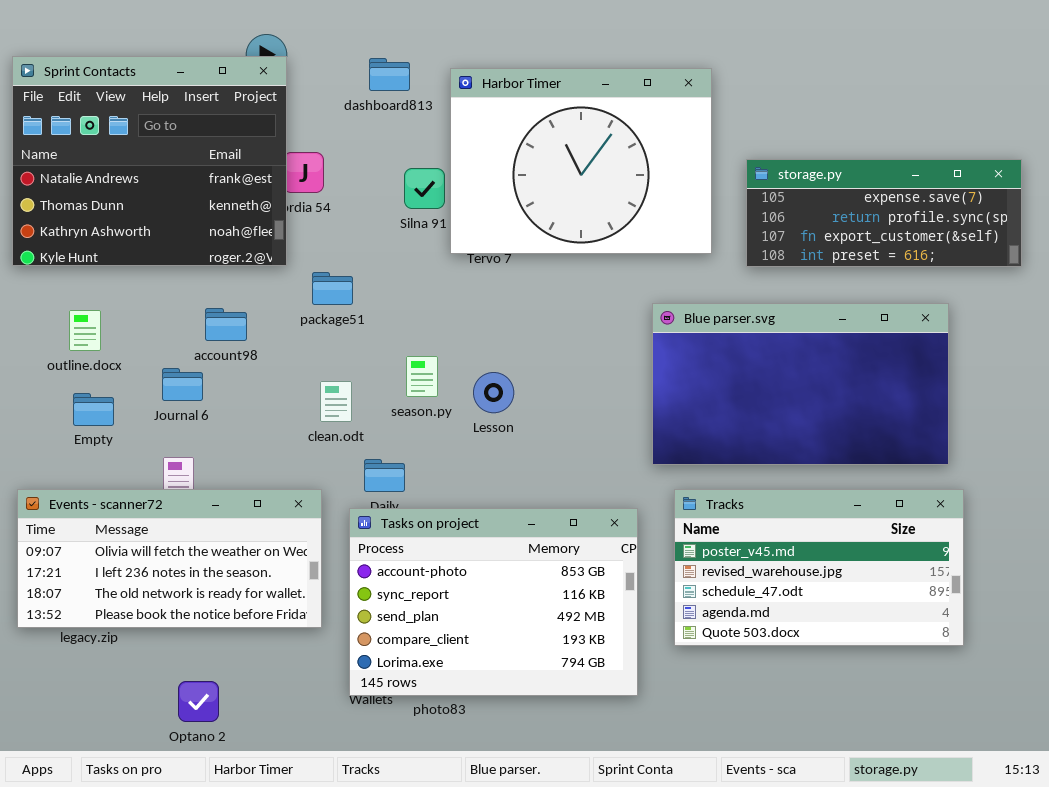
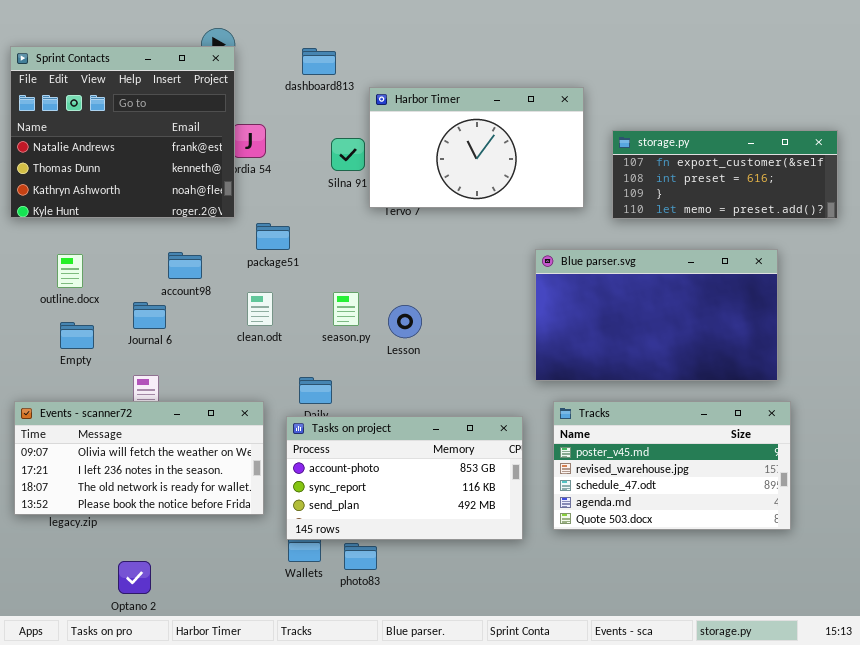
Harbor Timer: [450,68,712,254] -> [369,87,584,208], resized
storage.py: [746,159,1022,267] -> [612,130,838,219], scrolled down 2 rows
clean.odt: [320,381,352,422] -> [247,292,273,326], moved
Tasks on project: [349,508,638,696] -> [286,416,523,540], resized
Optano 2: [178,681,219,722] -> [118,561,151,594], moved

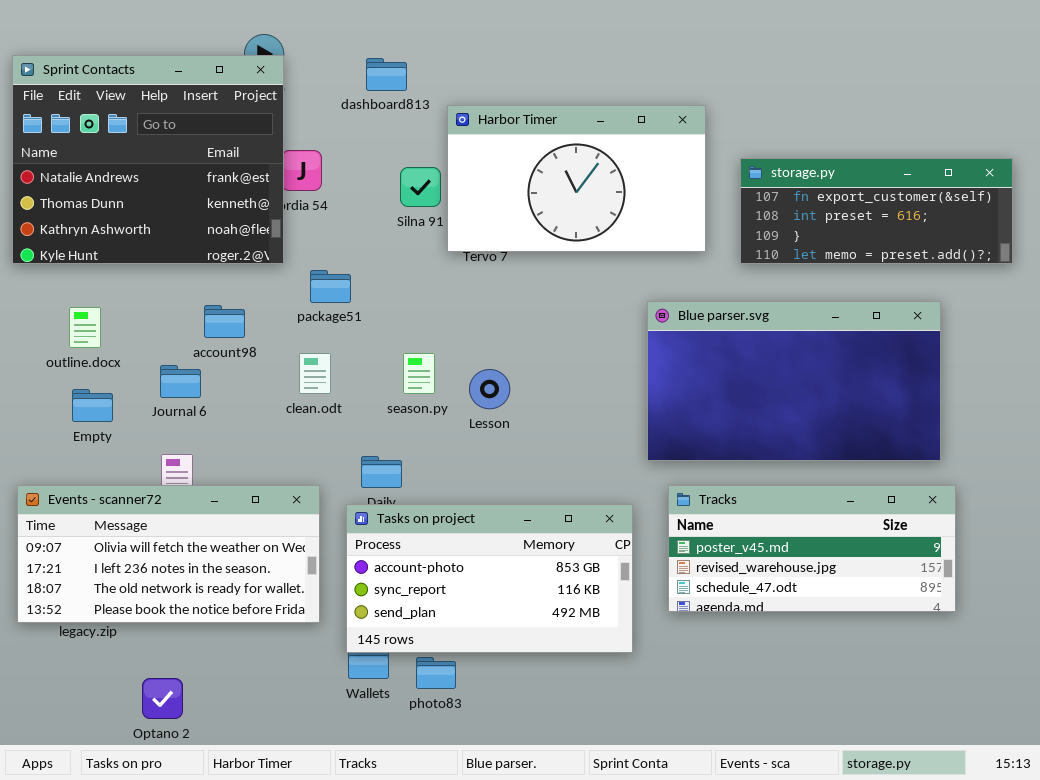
Tracks: [553,401,791,530] -> [668,485,956,612], resized

